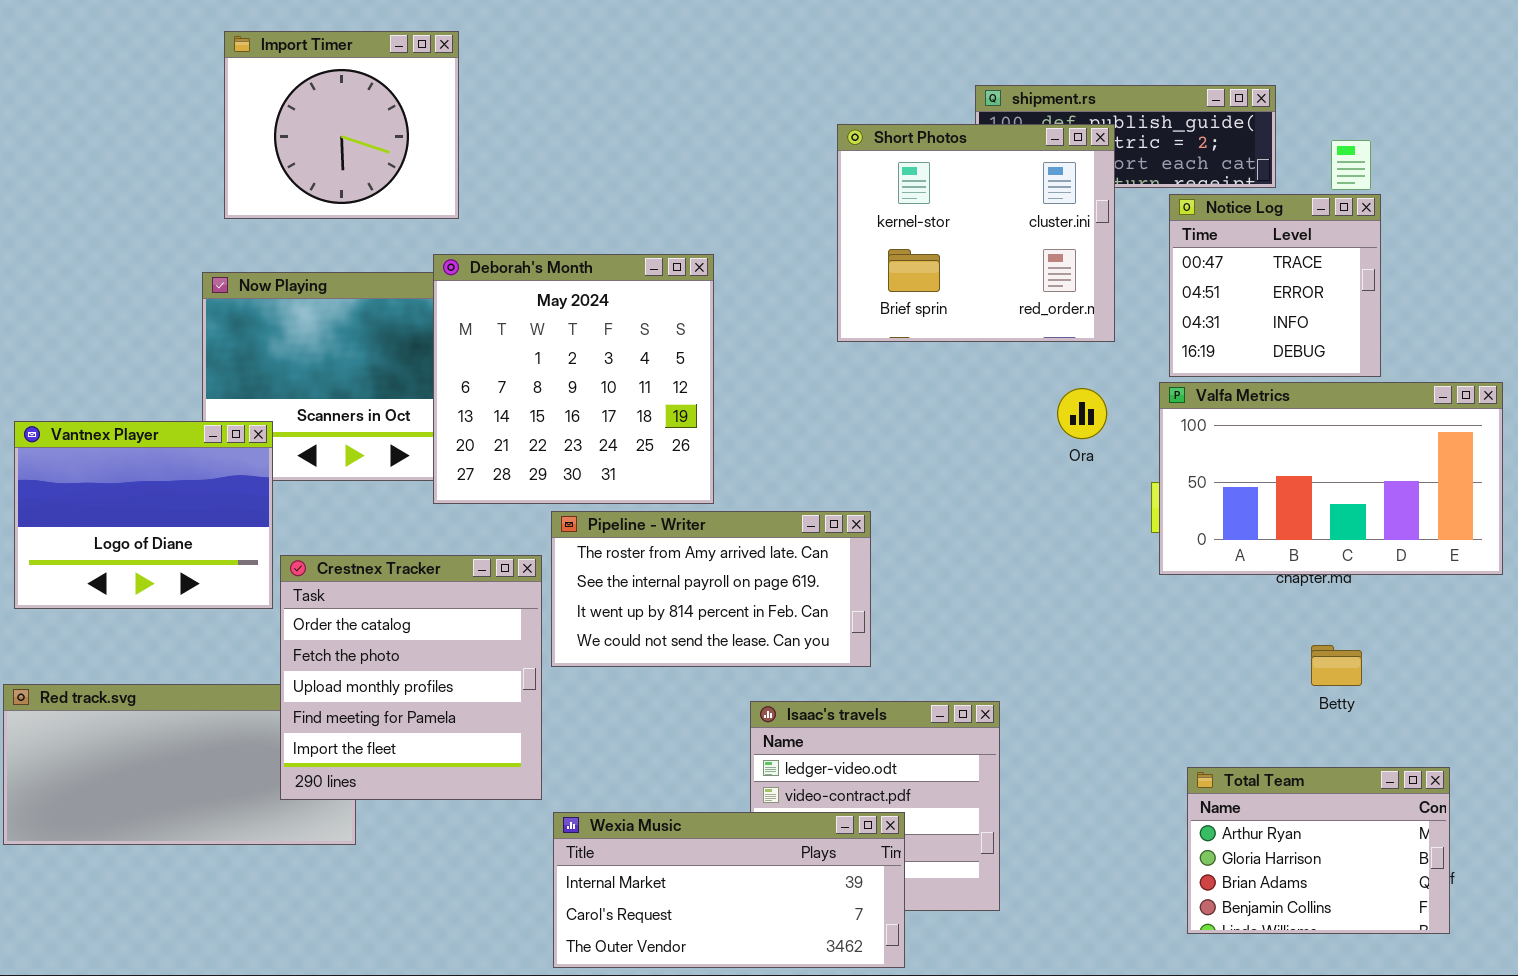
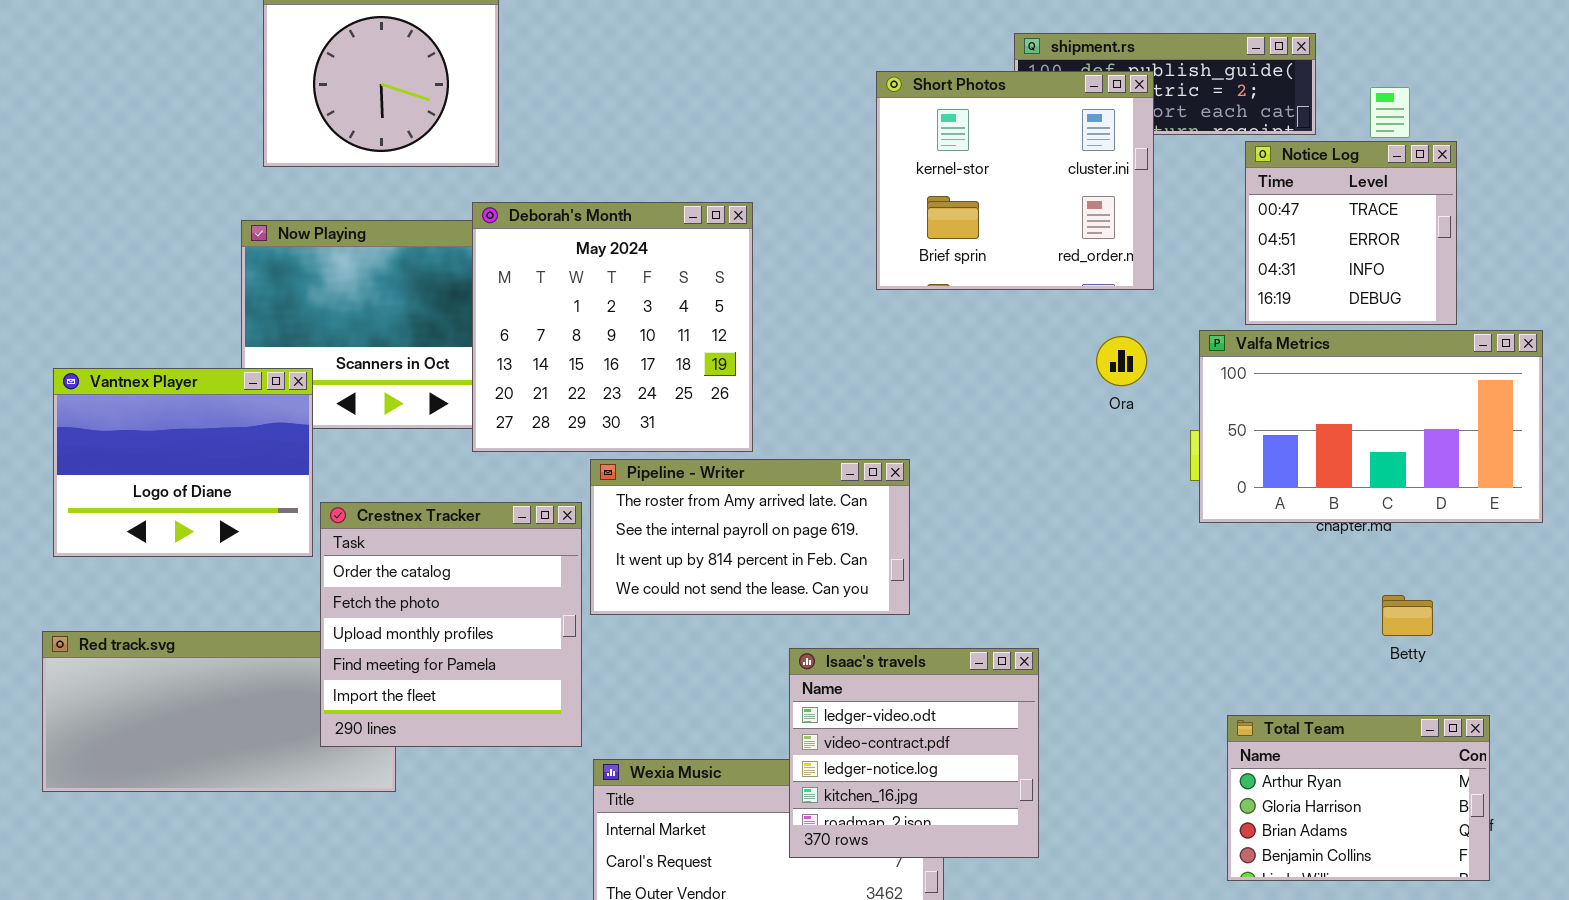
Notice Log: [1169,194,1381,377] -> [1245,141,1457,325], moved
Betty: [1311,645,1362,686] -> [1382,595,1433,636], moved
Isaac's travels: [750,701,1000,911] -> [789,648,1039,858], raised

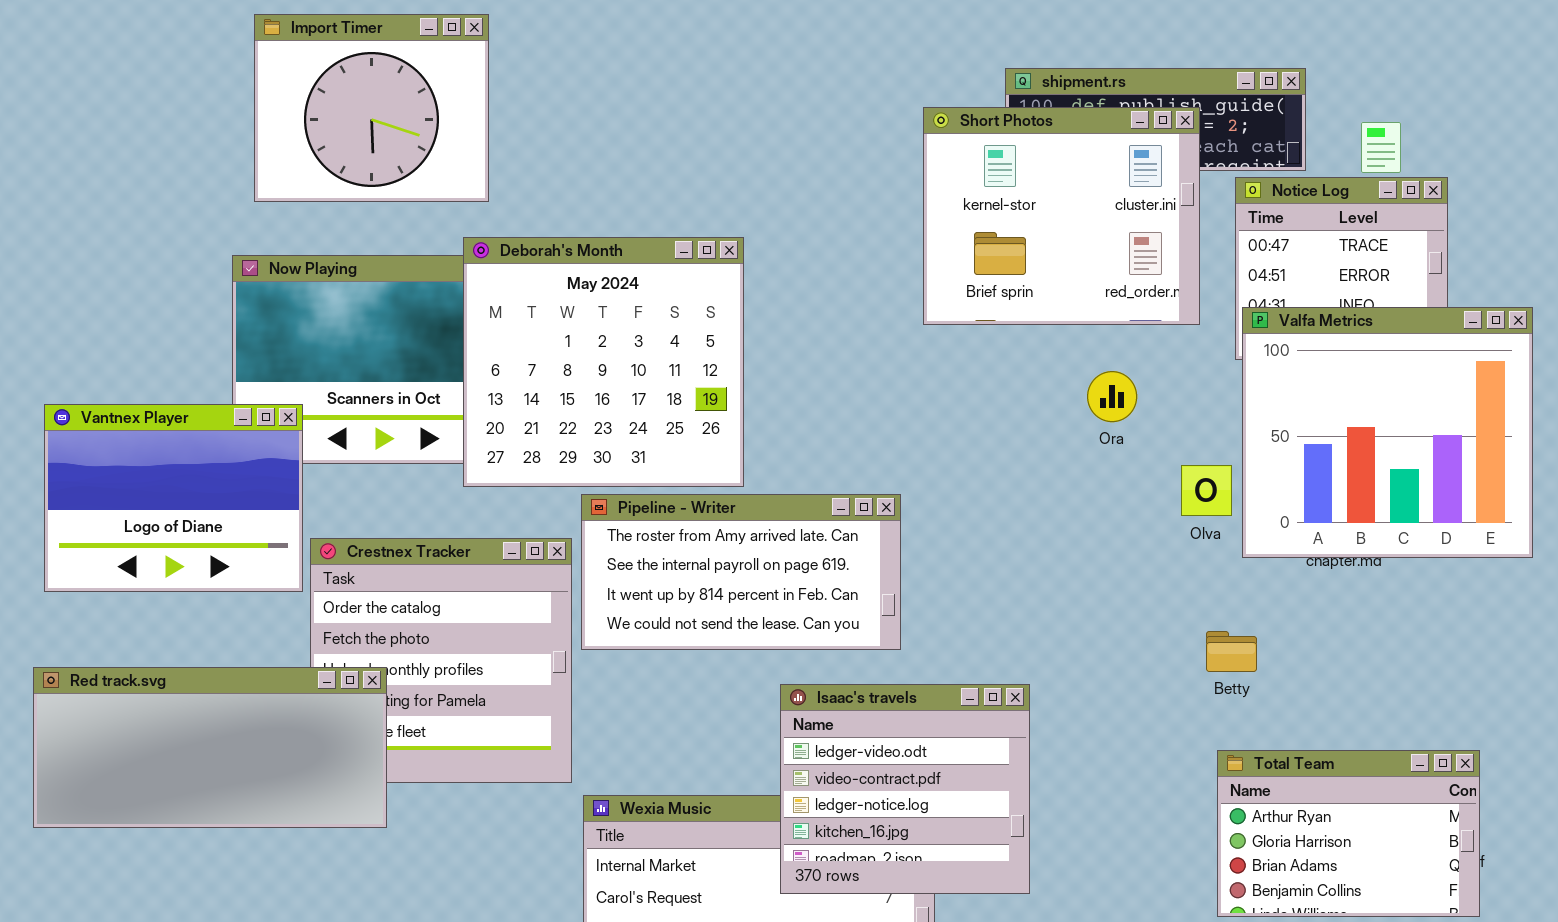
Short Photos: [876,71,1154,290] -> [923,107,1200,325], moved
Valfa Metrics: [1199,330,1543,523] -> [1242,307,1533,558], resized
Betty: [1382,595,1433,636] -> [1206,631,1257,672], moved
Red track.svg: [42,631,396,792] -> [33,667,387,828], raised

